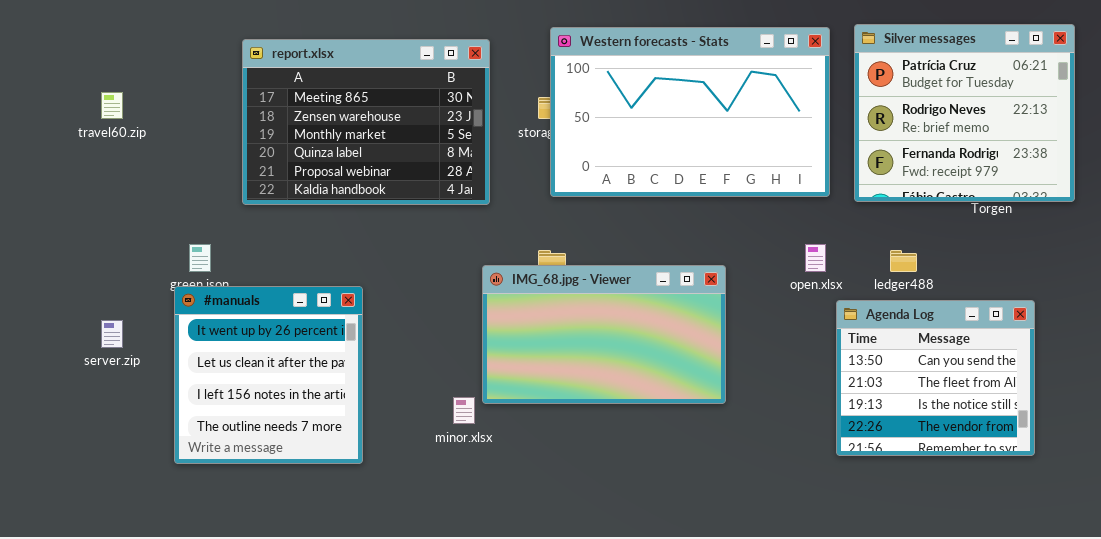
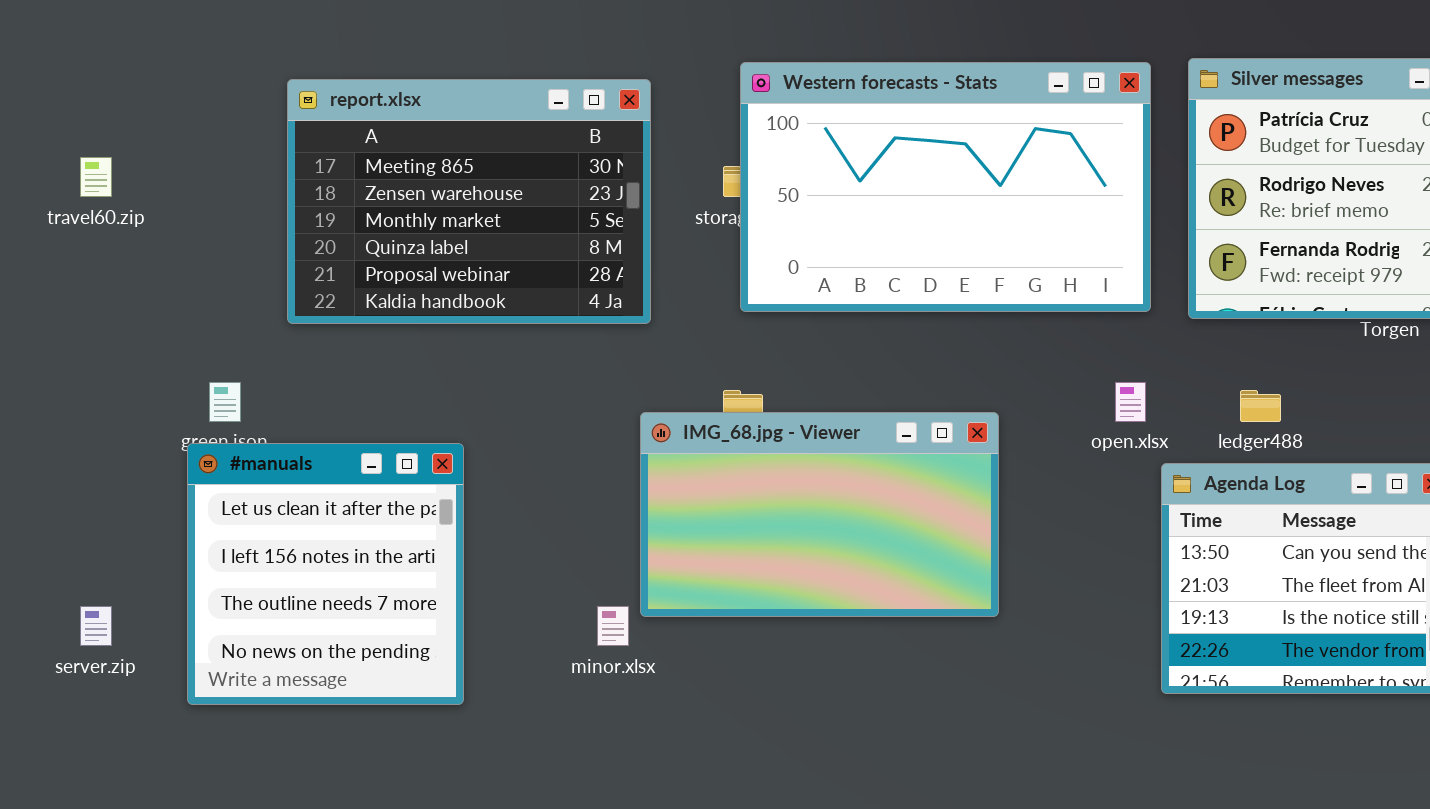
#manuals: [174,286,363,464] -> [187,443,464,705], scrolled down 1 row
server.zip: [101,320,123,348] -> [80,606,112,646], moved

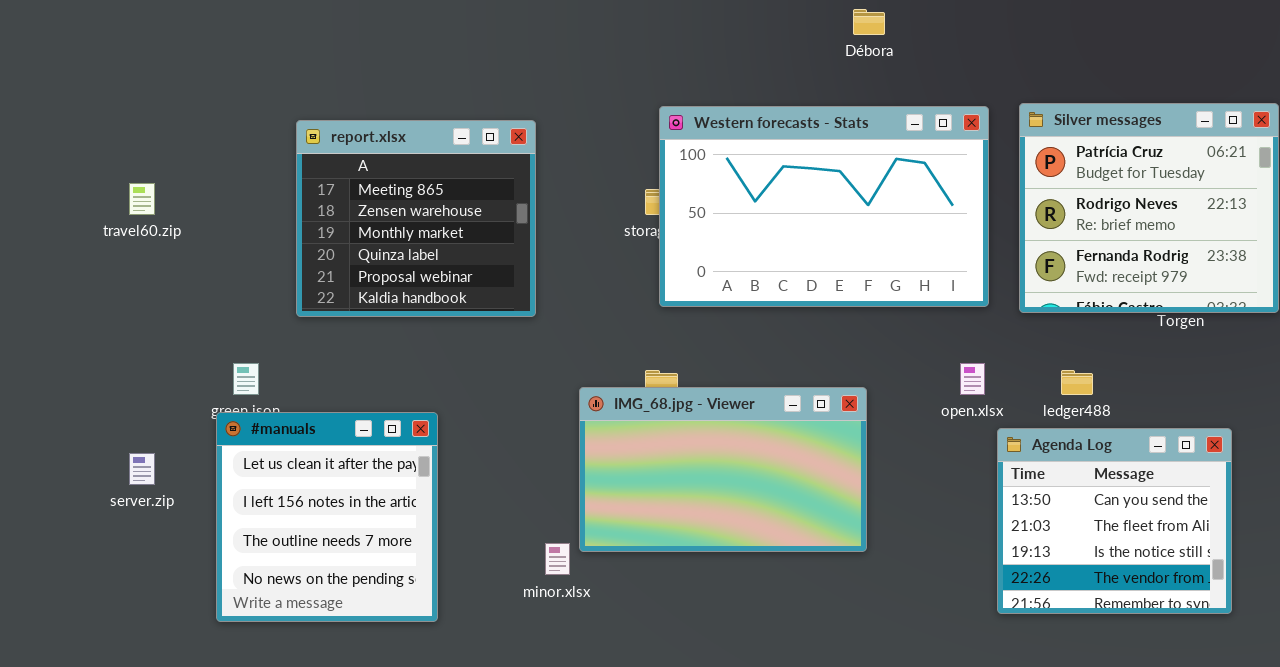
report.xlsx: [287,79,651,324] -> [296,120,536,317], resized
server.zip: [80,606,112,646] -> [129,453,155,485], moved

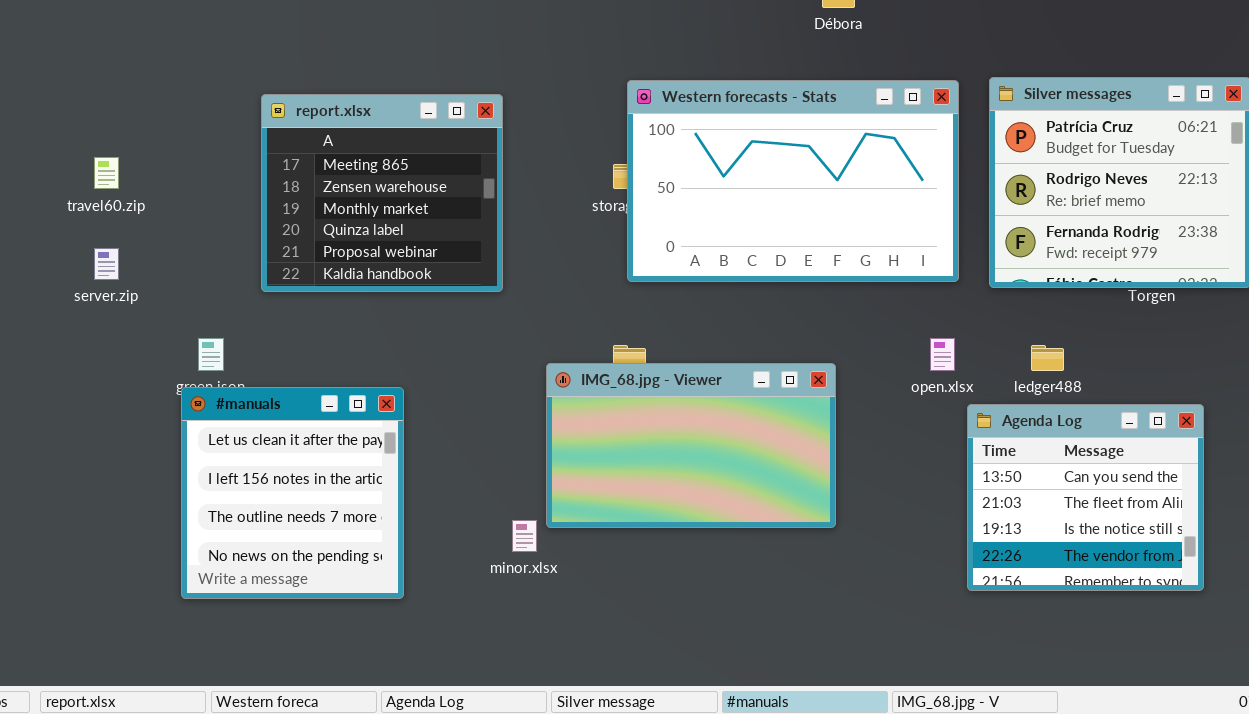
server.zip: [129,453,155,485] -> [94,248,119,280], moved

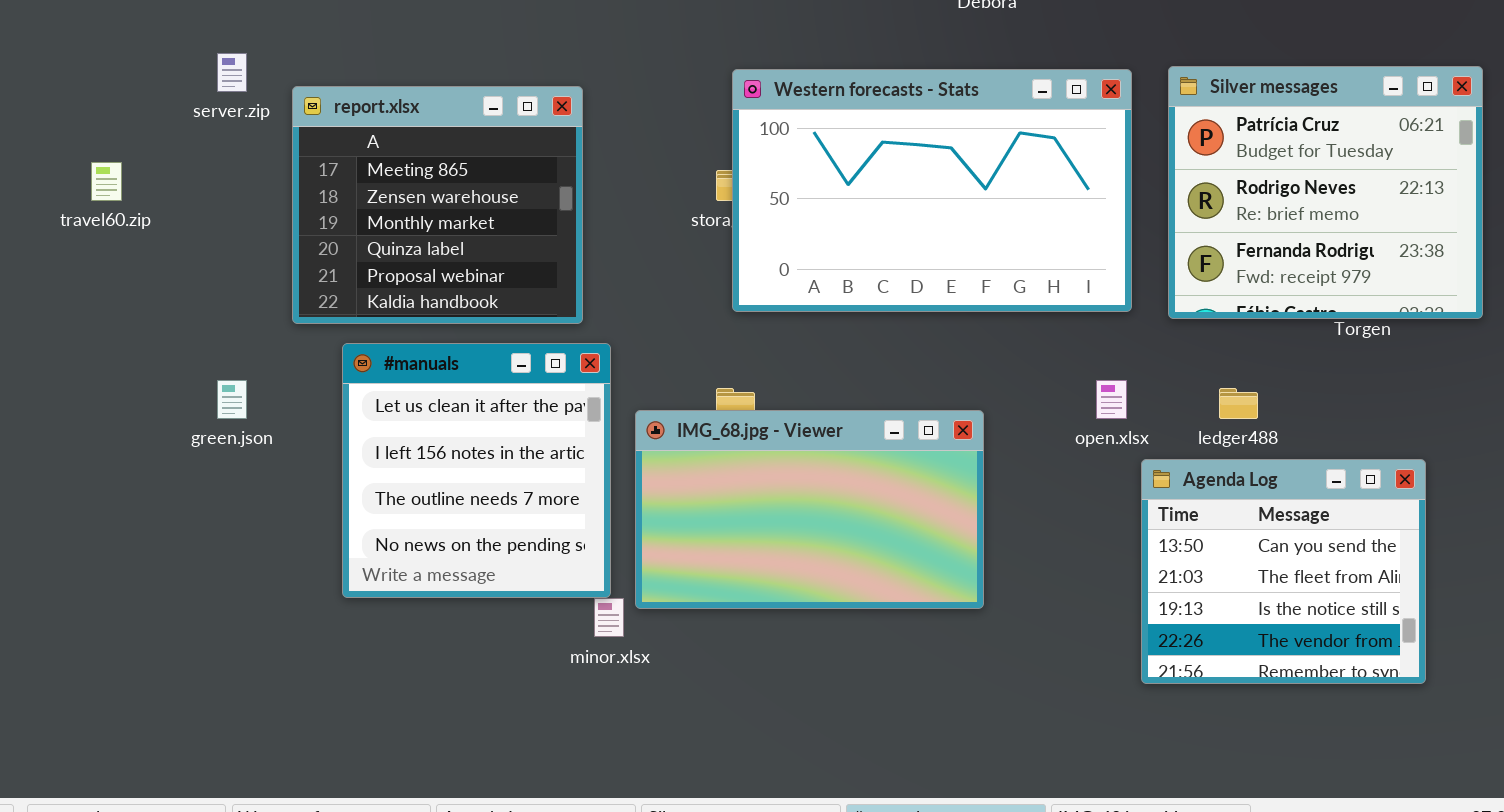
server.zip: [94,248,119,280] -> [217,53,247,92], moved
#manuals: [181,387,404,599] -> [342,343,611,598], moved

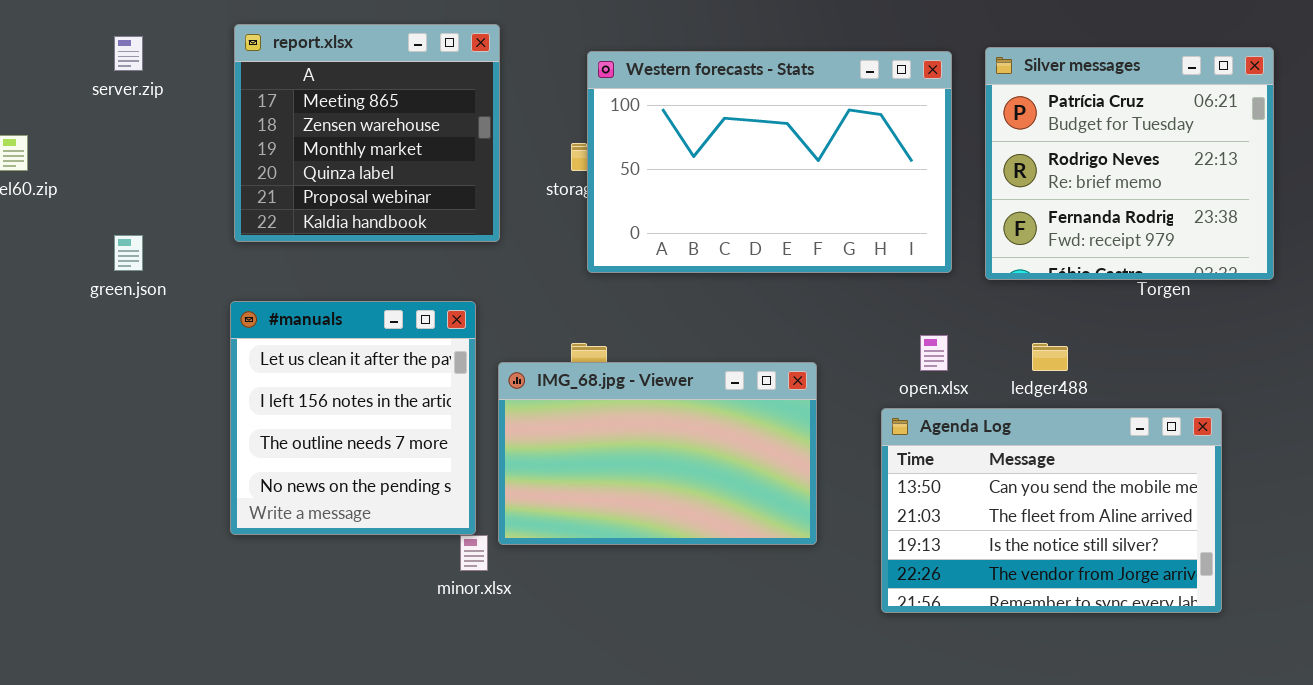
report.xlsx: [292,86,583,324] -> [234,24,500,242], moved
green.json: [217,380,247,419] -> [114,235,143,271], moved
Agenda Log: [1141,459,1426,684] -> [881,408,1222,613], resized

